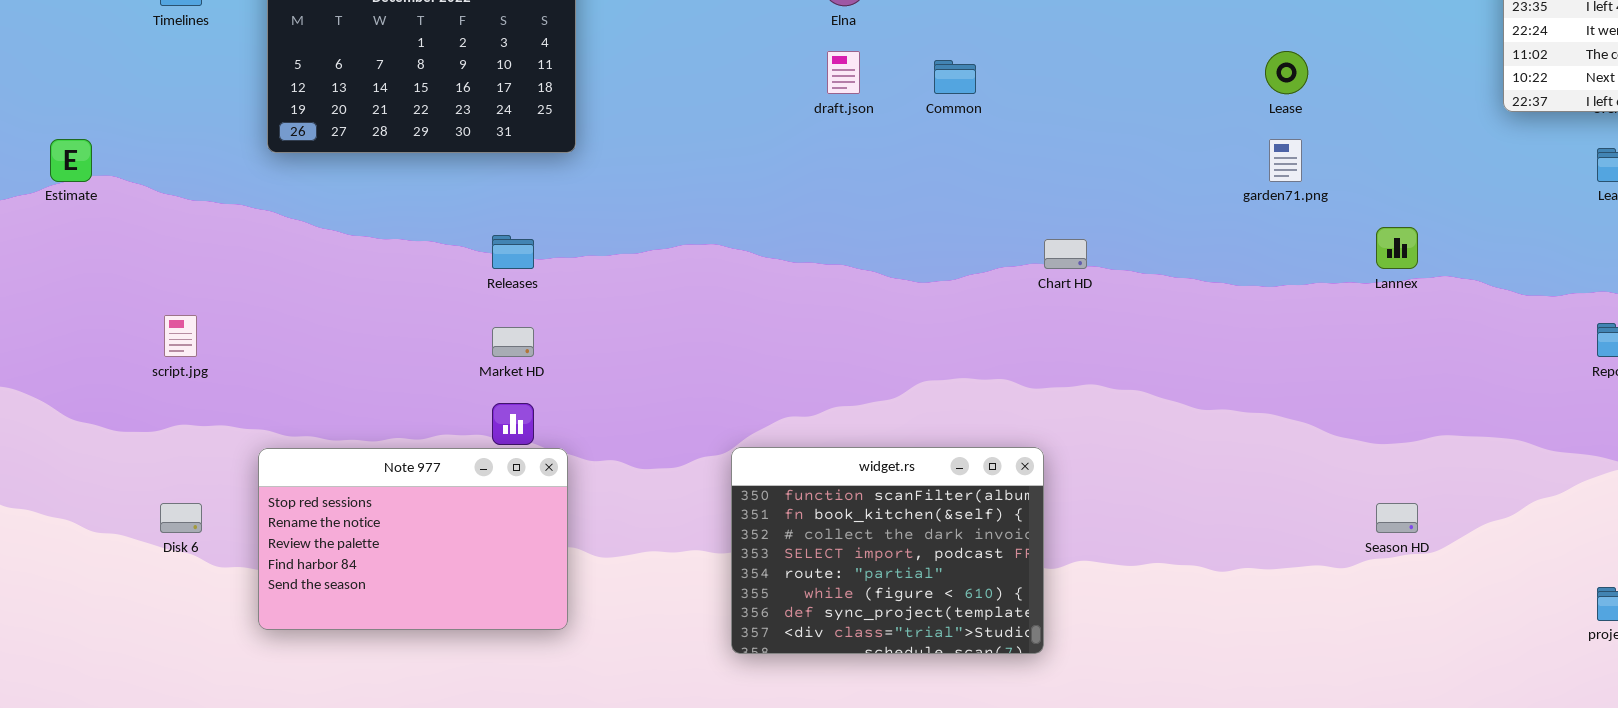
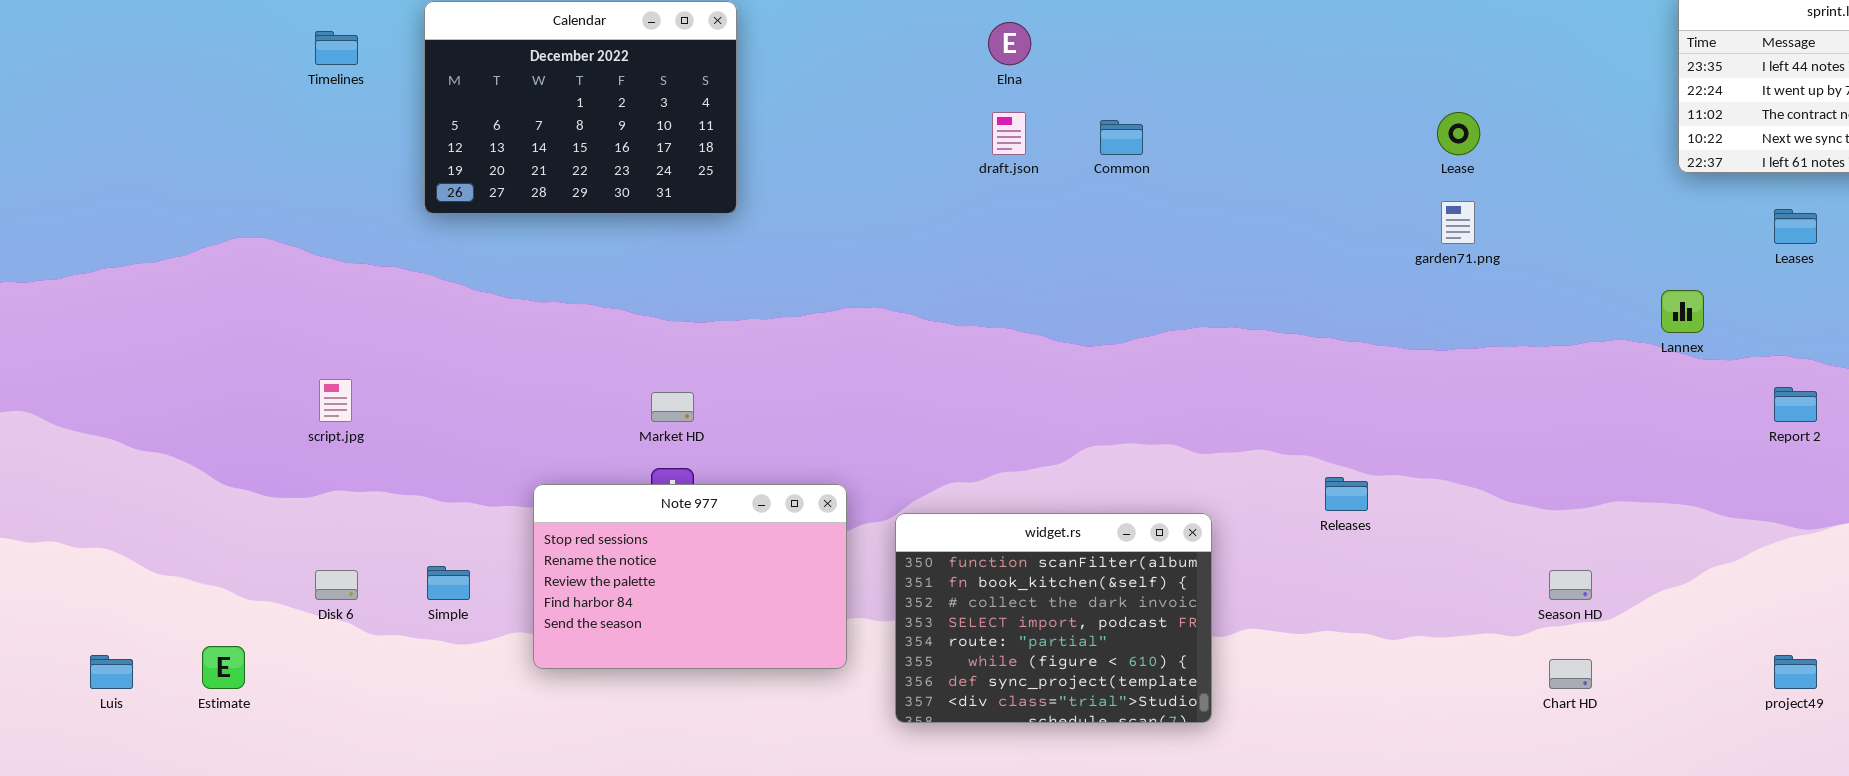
Estimate: [50,139,92,182] -> [202,646,245,689], moved
Lannex: [1376,227,1418,269] -> [1661,290,1704,333], moved
Releases: [492,235,534,269] -> [1325,477,1368,511], moved
Chart HD: [1044,239,1087,269] -> [1549,659,1592,689], moved
Note 977: [258,448,568,630] -> [533,484,847,669], moved

